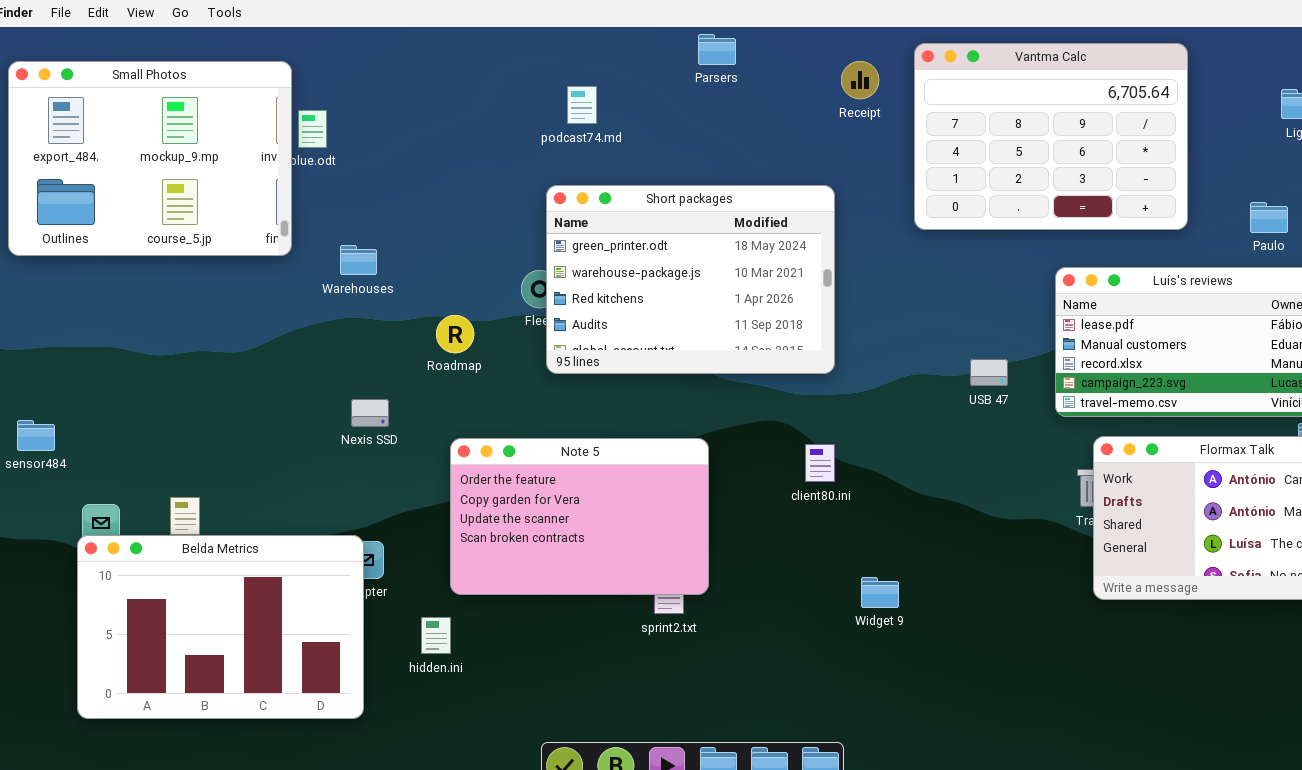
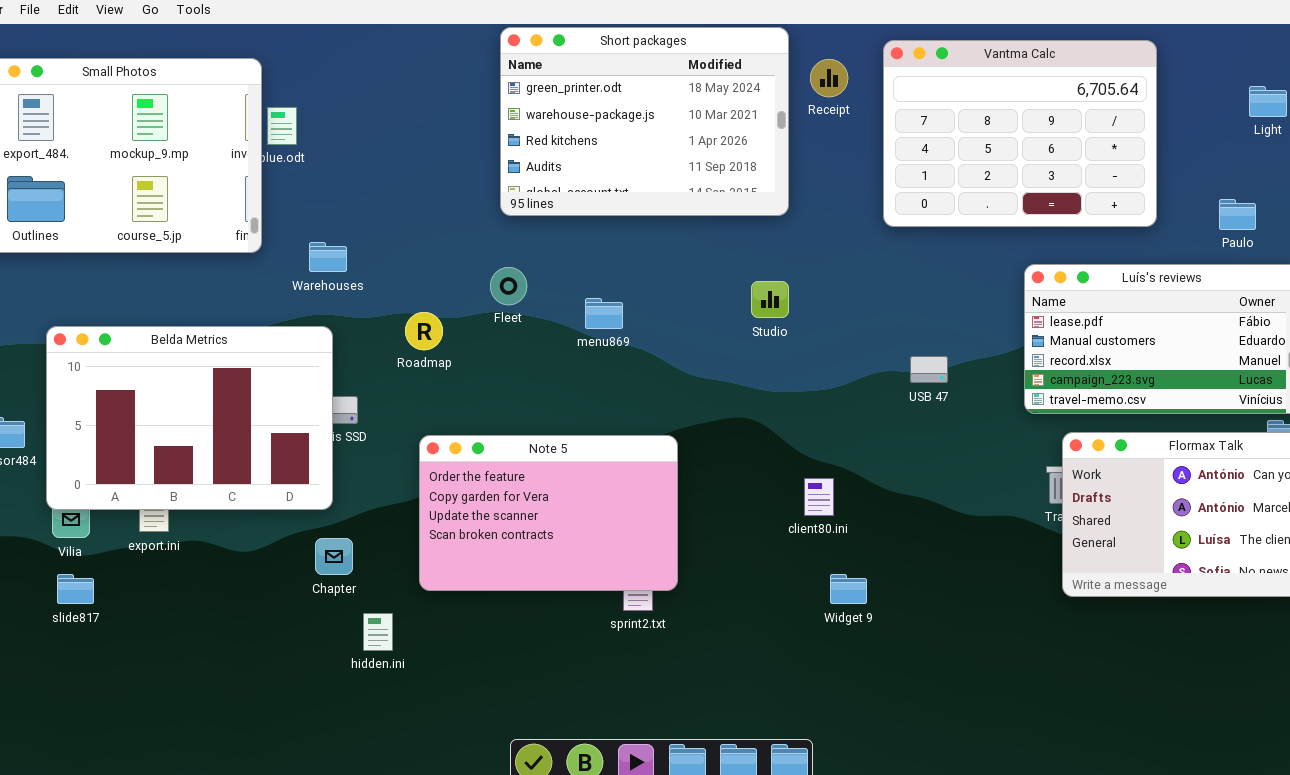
Short packages: [546,185,835,374] -> [500,27,789,216], moved
USB 47: [970,359,1008,386] -> [910,356,948,383], moved
client80.ini: [805,444,835,482] -> [804,478,834,516], moved
Belda Metrics: [77,535,364,719] -> [46,326,333,510], moved
hidden.ini: [421,617,451,654] -> [363,613,393,651], moved

